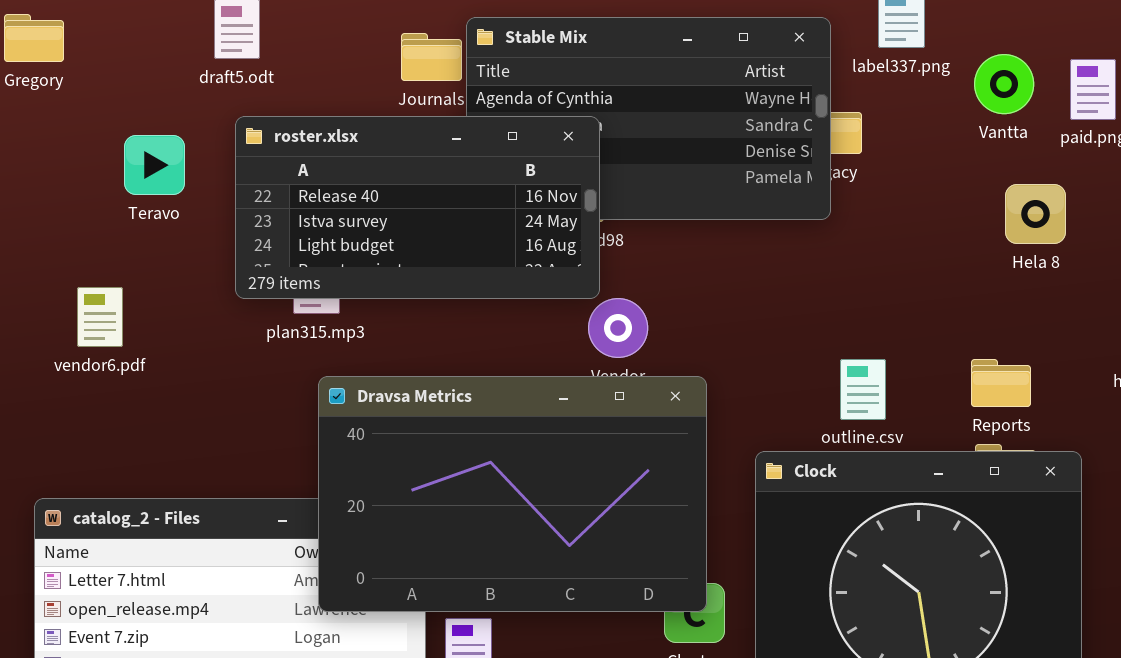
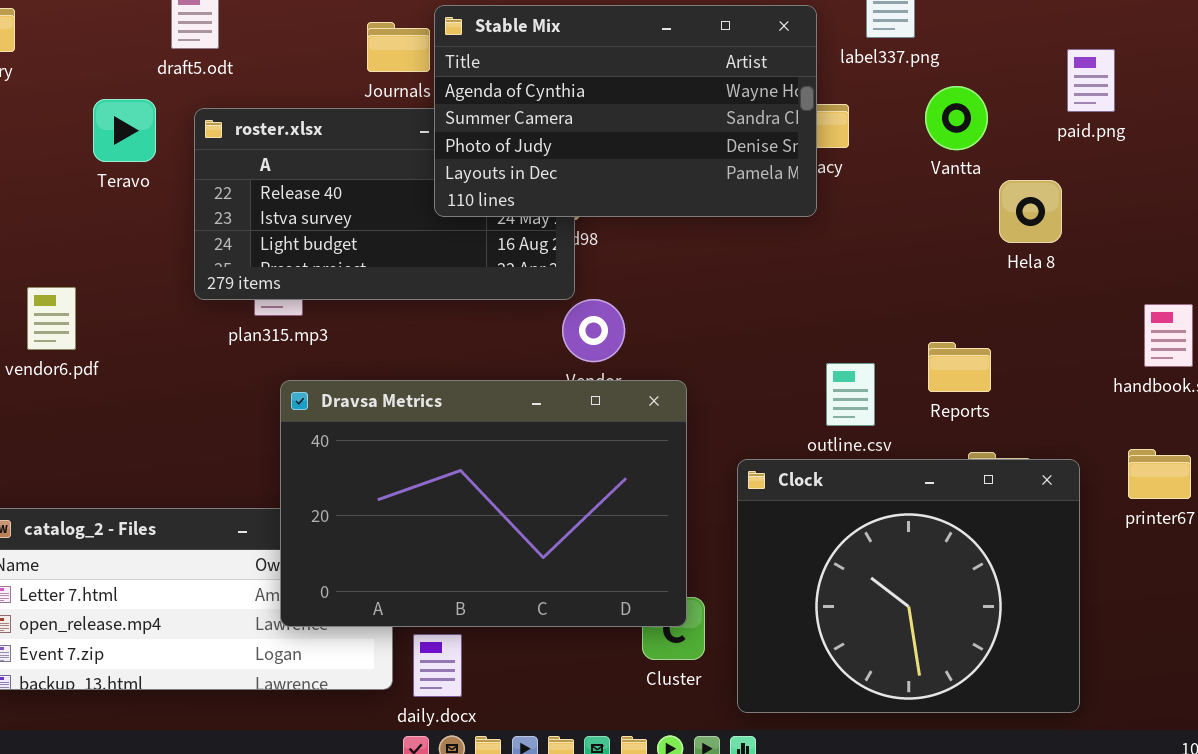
Stable Mix: [466,17,831,220] -> [434,5,817,217], raised
Vantta: [974,54,1034,114] -> [925,86,988,150], moved
Teravo: [124,135,185,195] -> [93,99,156,162], moved
Reports: [971,359,1031,407] -> [928,342,991,392], moved

